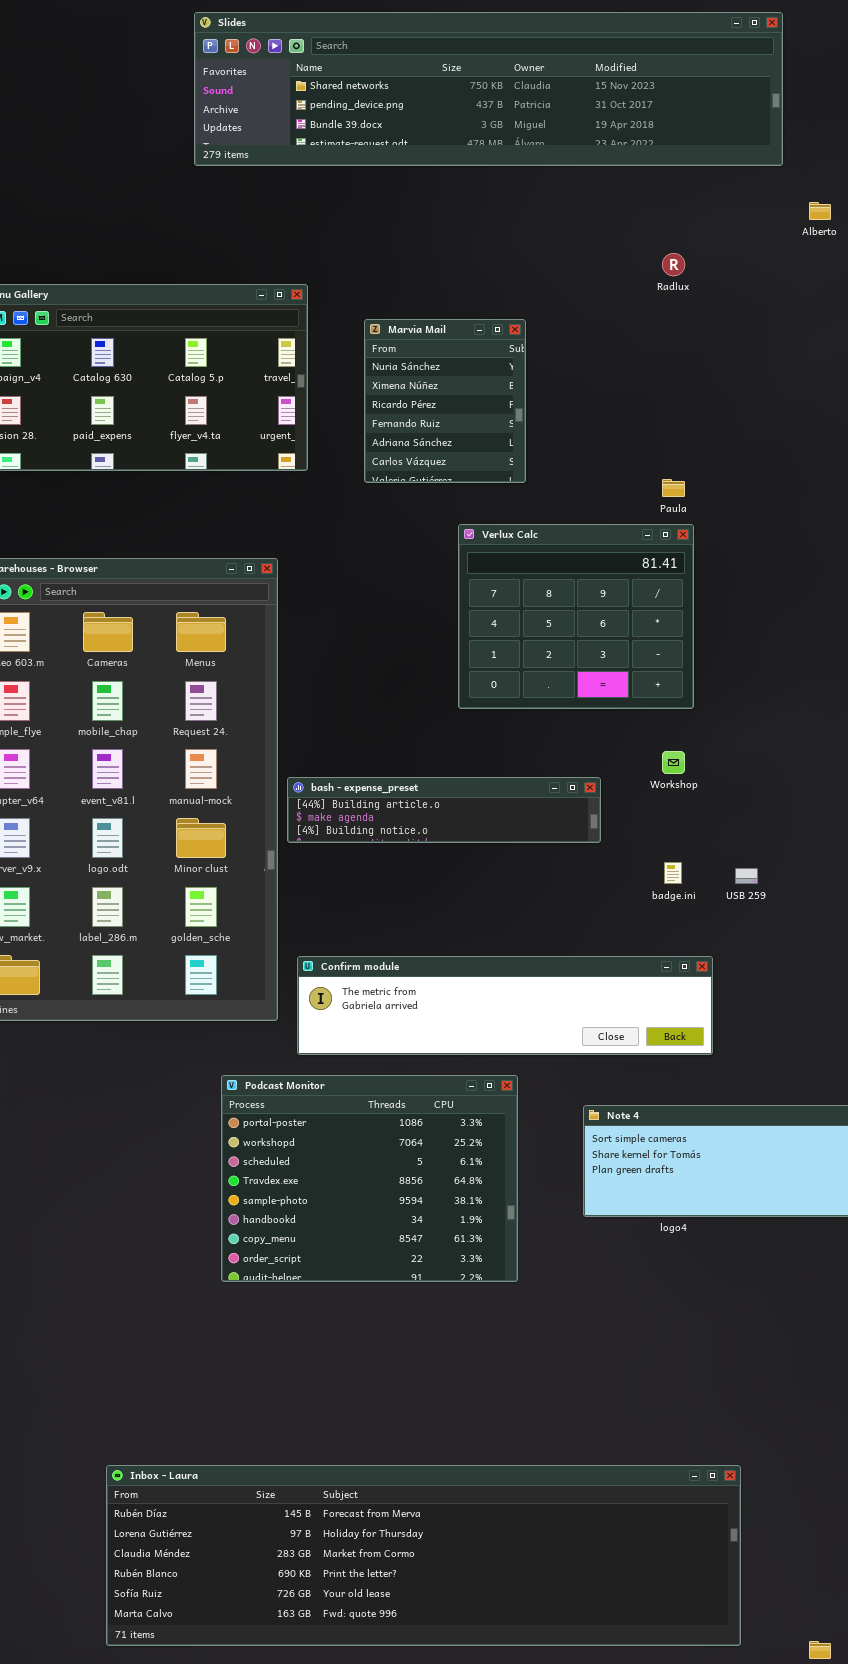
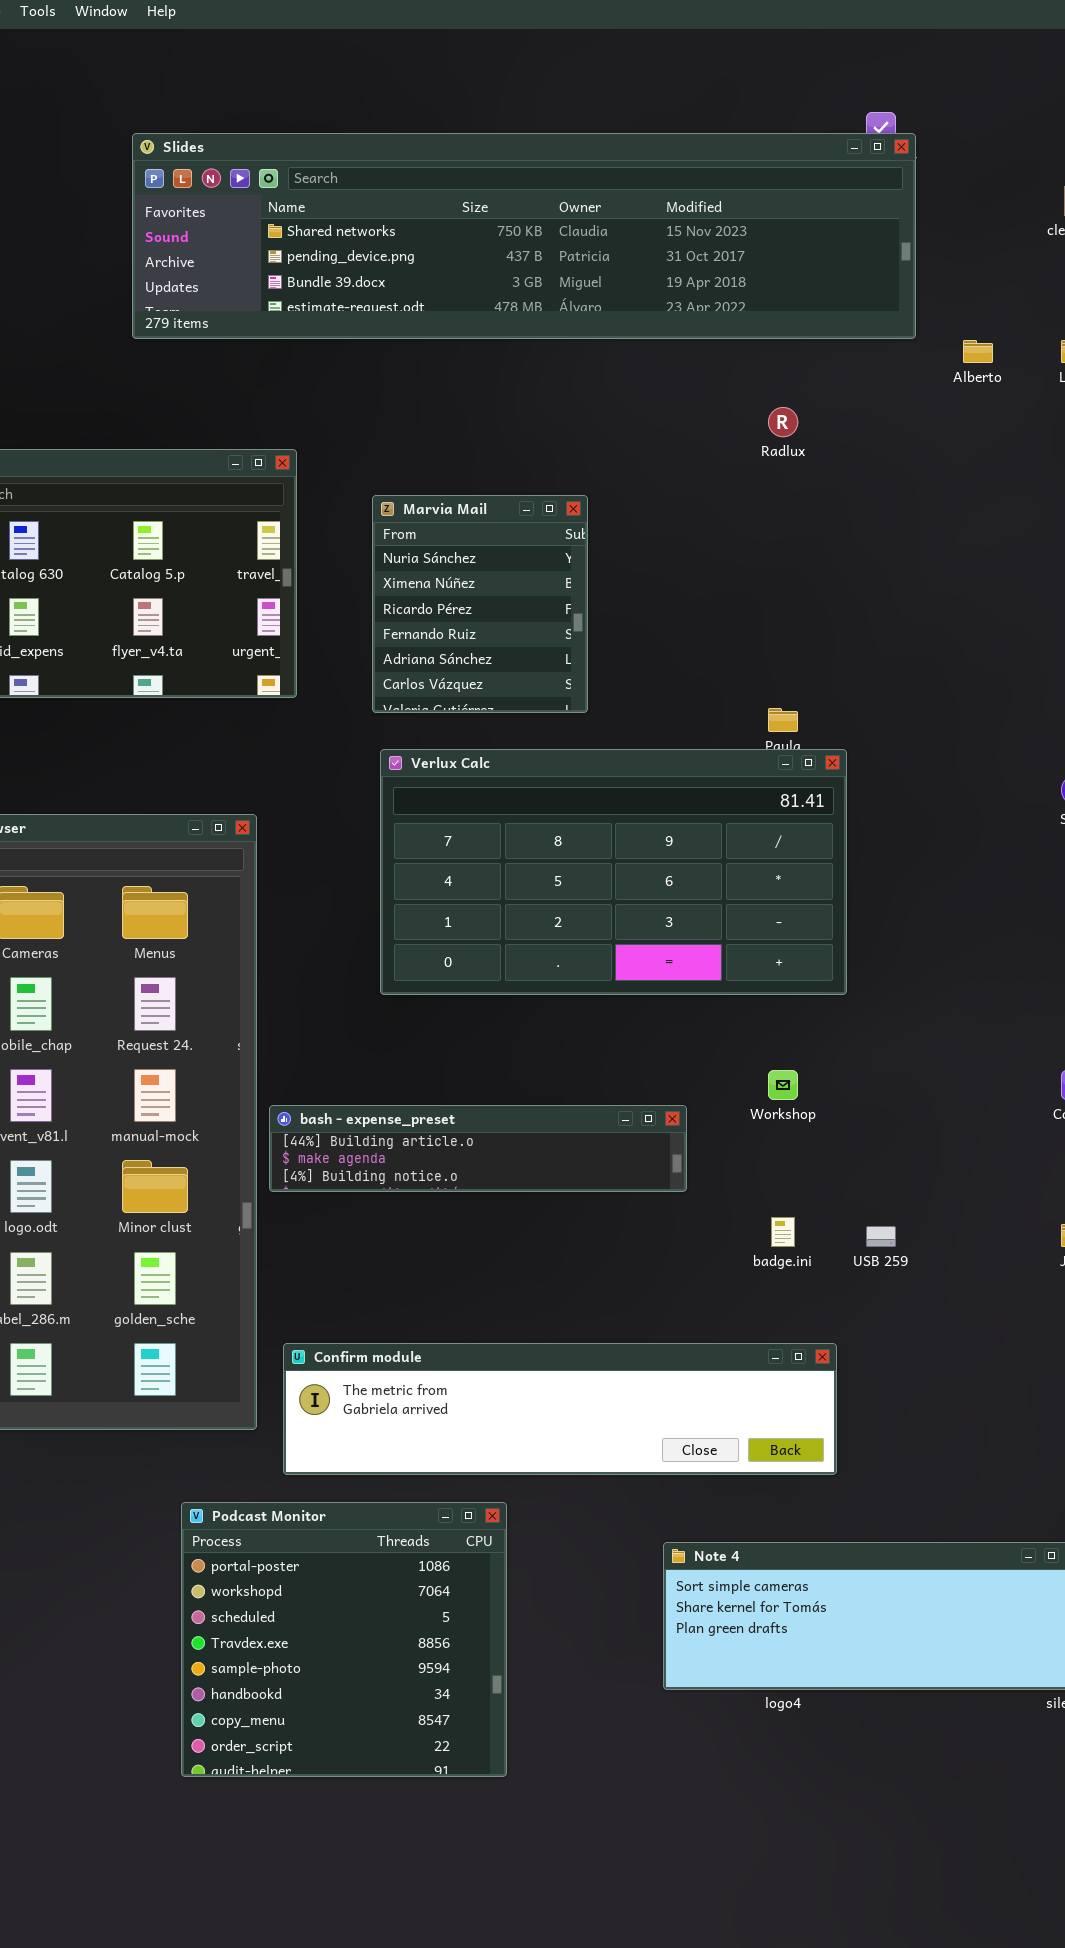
Slides: [194,12,783,166] -> [132,133,916,339], moved
Verlux Calc: [458,524,694,709] -> [380,749,847,995], moved, resized
Podcast Monitor: [221,1075,518,1282] -> [181,1502,507,1777], resized

